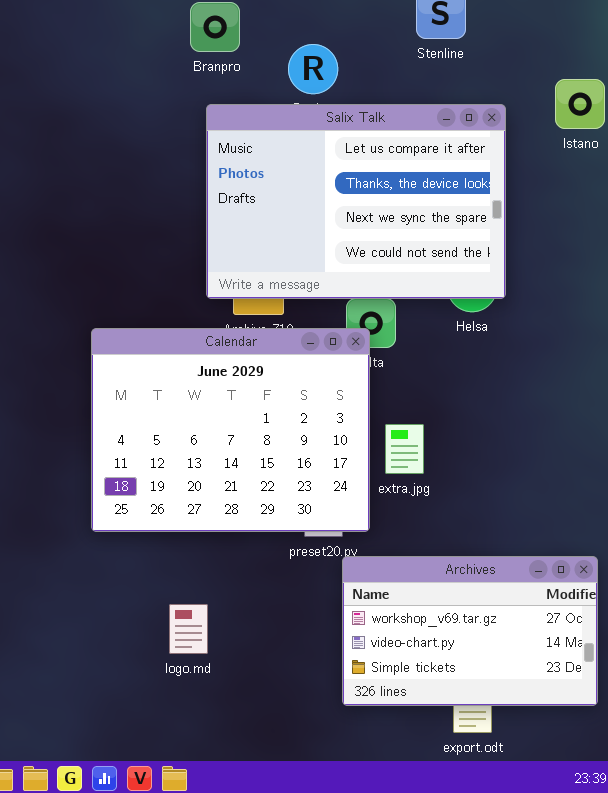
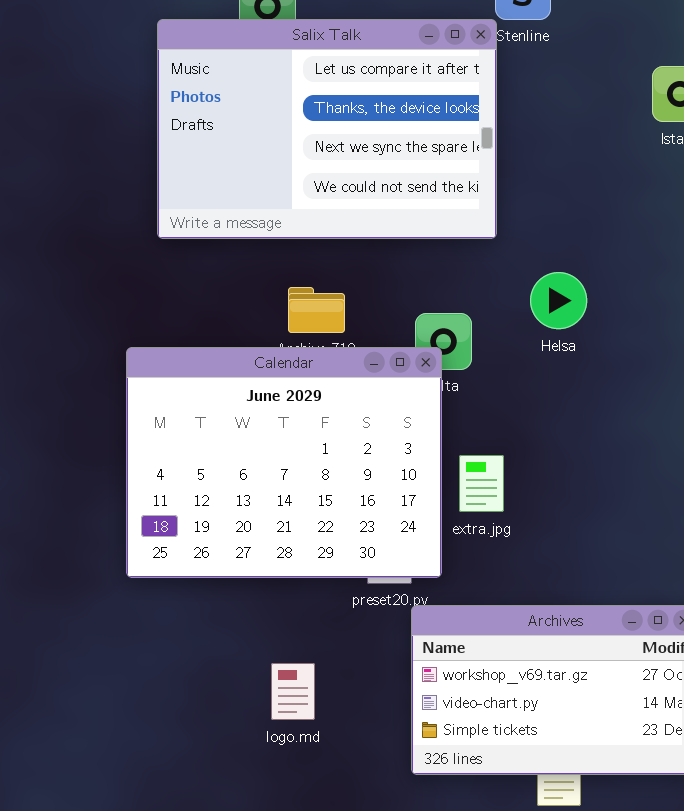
Salix Talk: [206,104,506,299] -> [157,19,497,239], moved
logo.md: [169,604,208,654] -> [271,663,315,720], moved

